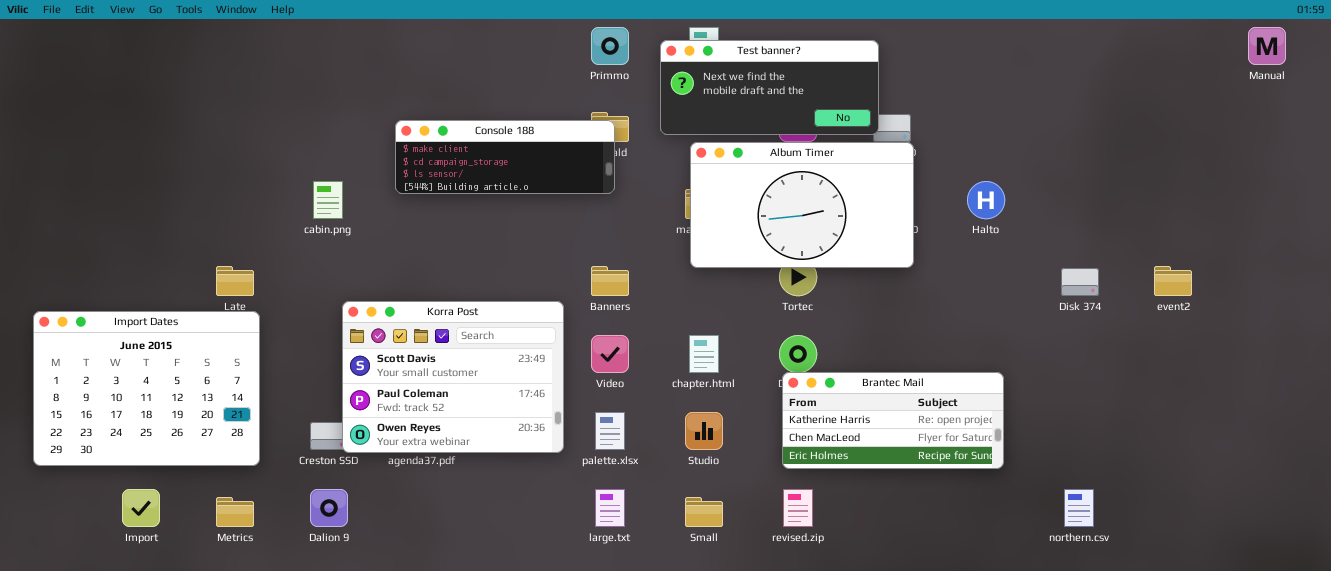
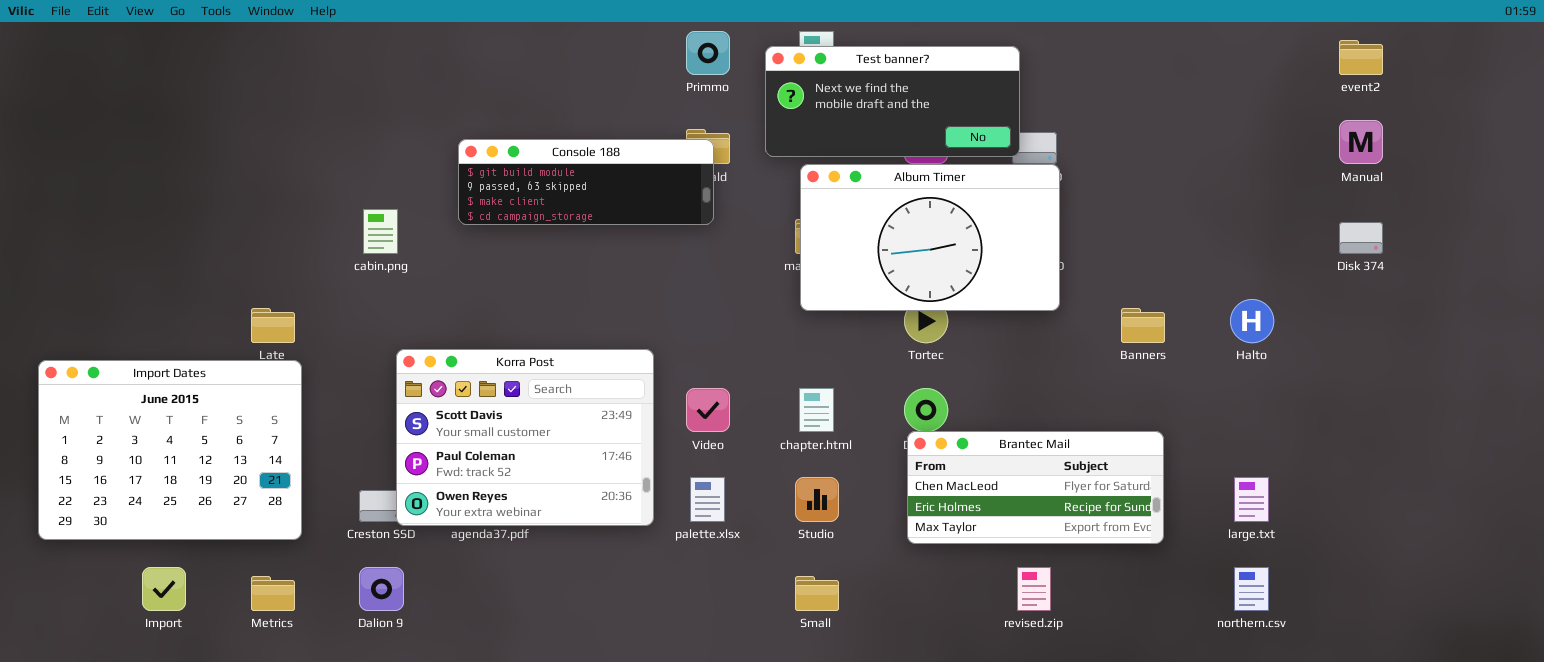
Manual: [1248,27,1286,65] -> [1339,120,1383,164], moved
Console 188: [395,120,615,194] -> [458,139,714,225], scrolled up 2 rows
Halto: [967,181,1005,219] -> [1230,299,1274,343], moved
Banners: [591,266,629,296] -> [1121,308,1165,343], moved
event2: [1154,266,1192,296] -> [1339,40,1383,75], moved
Disk 374: [1061,268,1099,296] -> [1339,222,1383,254], moved
Brantec Mail: [782,372,1004,469] -> [907,431,1164,544], scrolled down 1 row
large.txt: [595,489,625,527] -> [1234,477,1269,522], moved
revised.zip: [783,489,813,527] -> [1017,567,1051,611], moved

